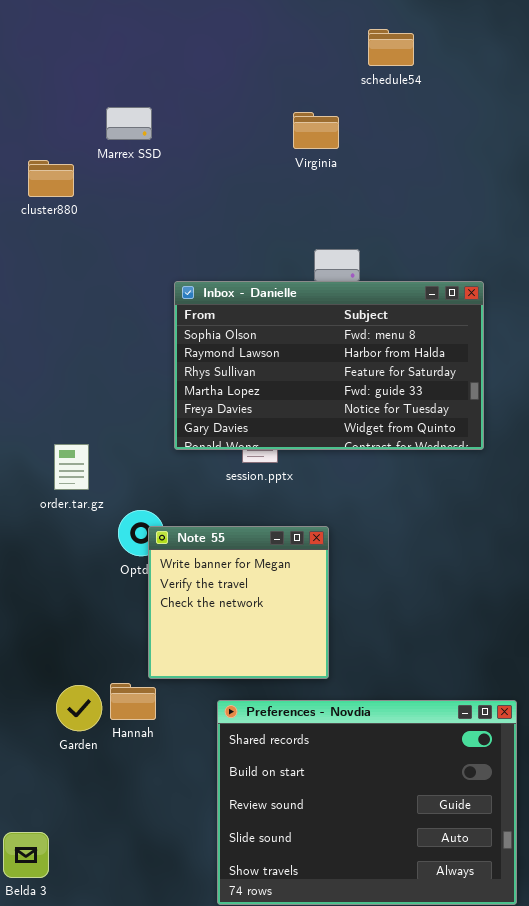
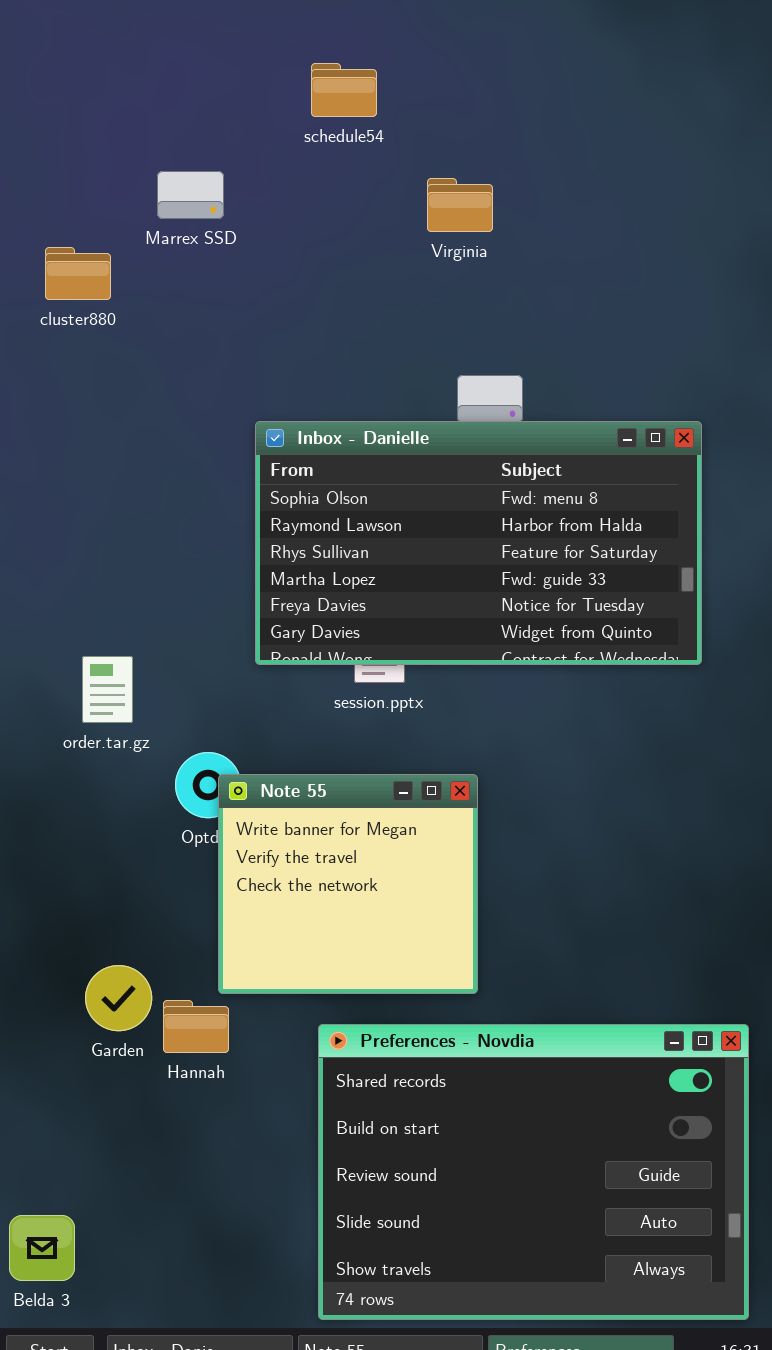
schedule54: [368,29,414,66] -> [311,63,377,117], moved
Garden: [56,685,102,731] -> [85,965,152,1031], moved

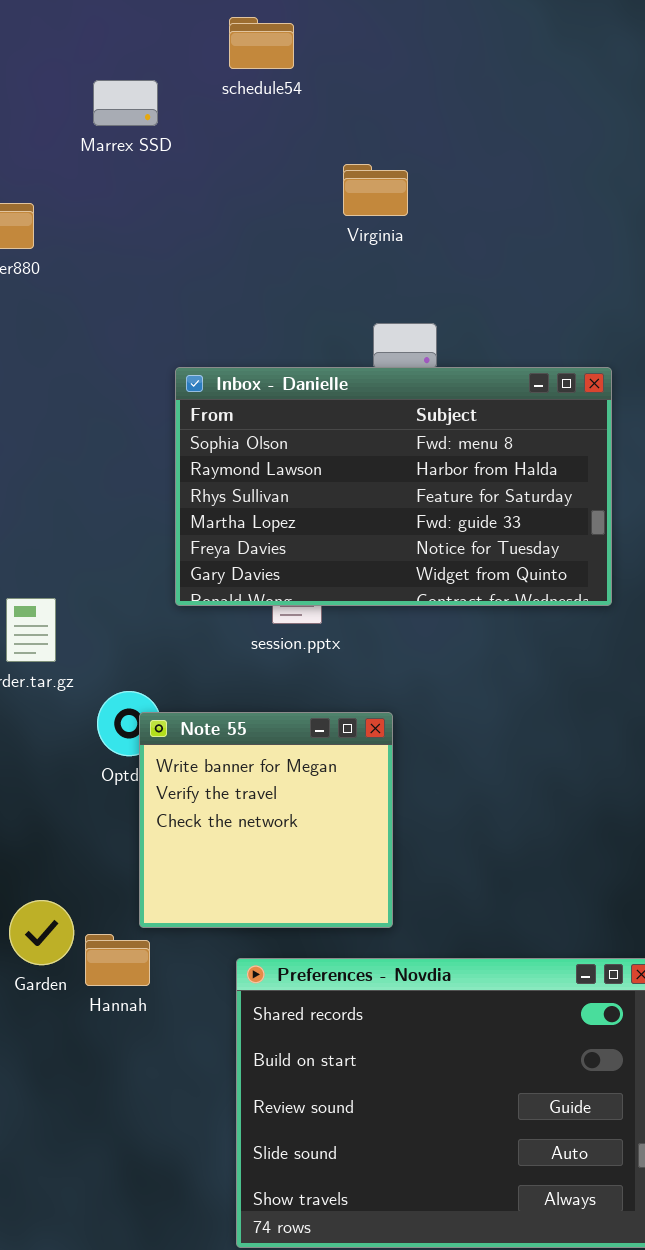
Marrex SSD: [157,171,224,219] -> [93,80,158,126], moved
Virginia: [427,178,493,232] -> [343,164,408,216], moved

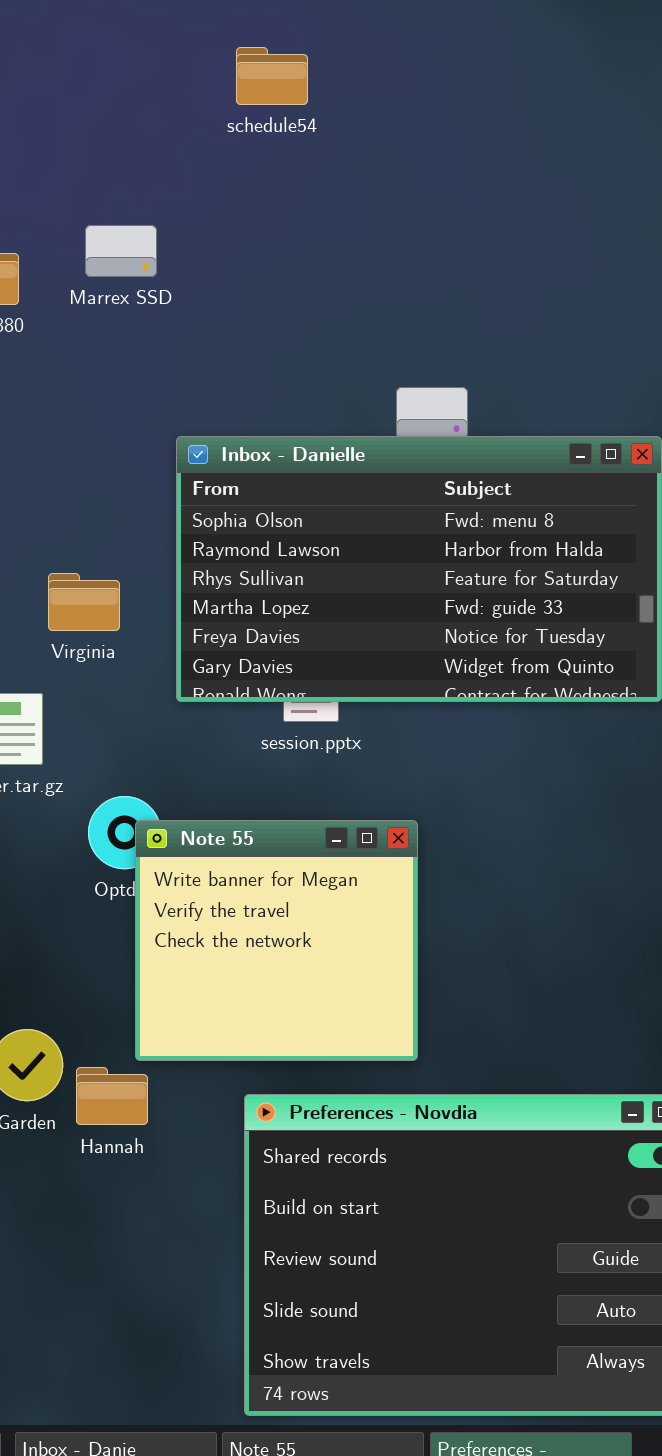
Marrex SSD: [93,80,158,126] -> [85,225,157,277], moved
Virginia: [343,164,408,216] -> [48,573,120,631], moved

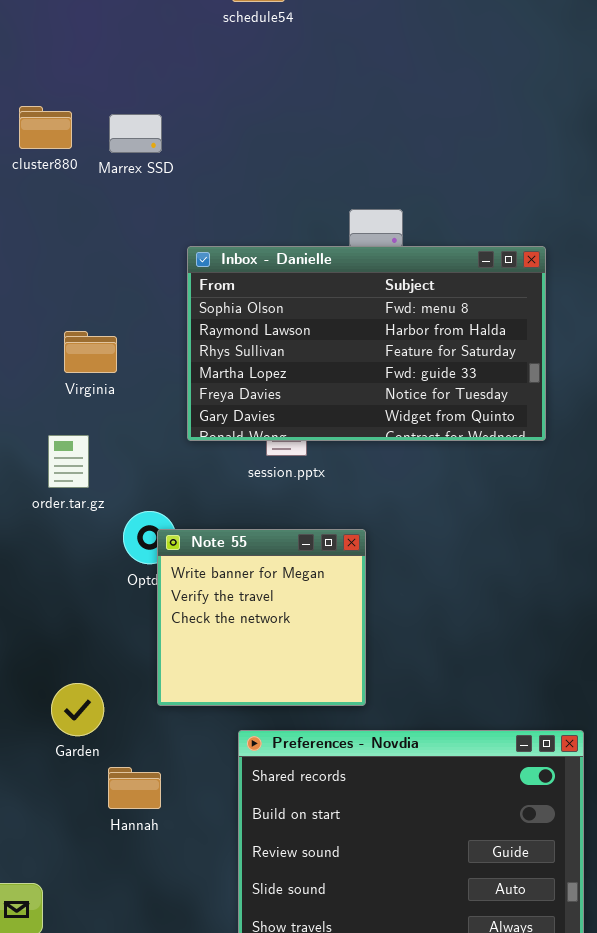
Marrex SSD: [85,225,157,277] -> [109,114,162,153], moved
Virginia: [48,573,120,631] -> [64,331,117,373], moved
Hannah: [76,1067,148,1125] -> [108,767,161,809], moved

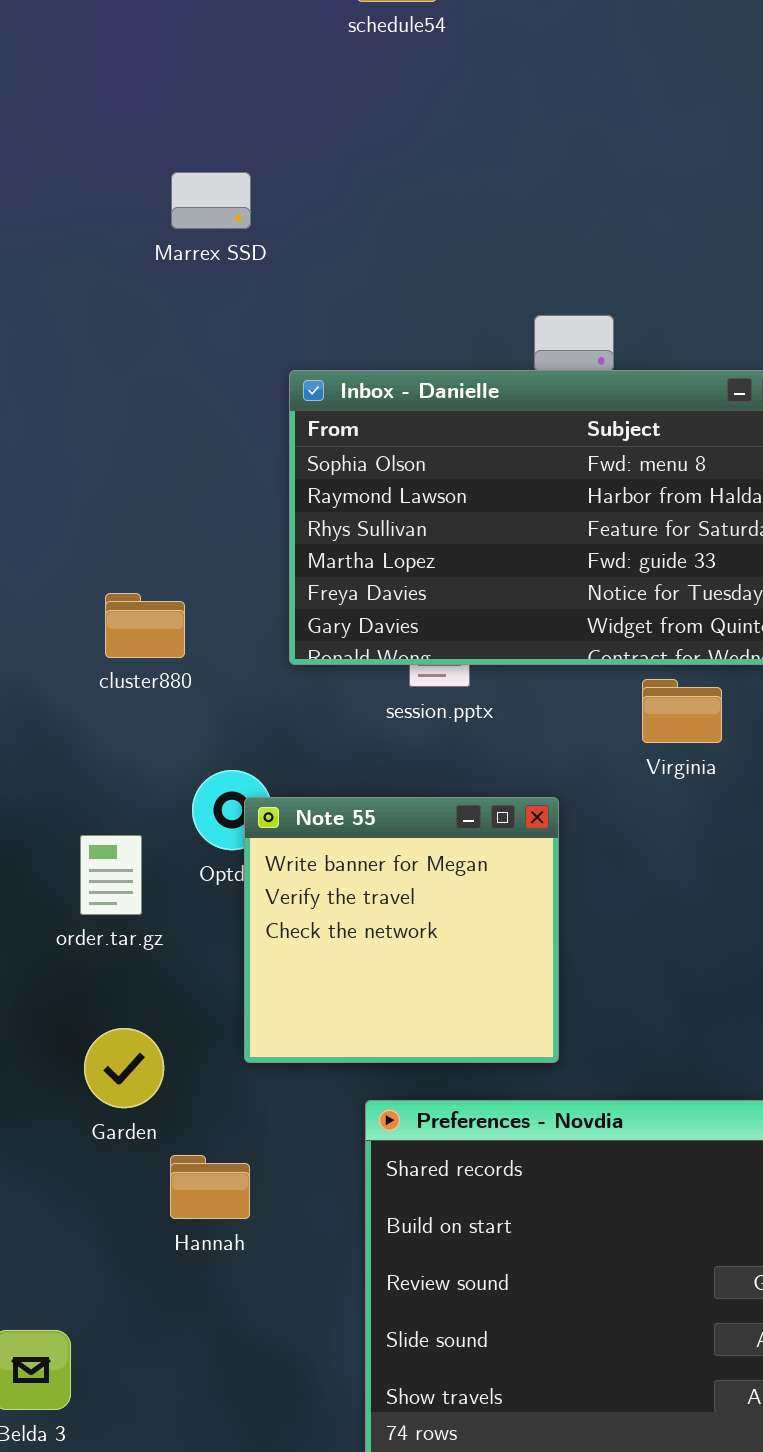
cluster880: [19,106,72,149] -> [105,593,185,658], moved
Virginia: [64,331,117,373] -> [642,679,722,743], moved
order.tar.gz: [48,435,89,488] -> [80,835,142,915], moved

